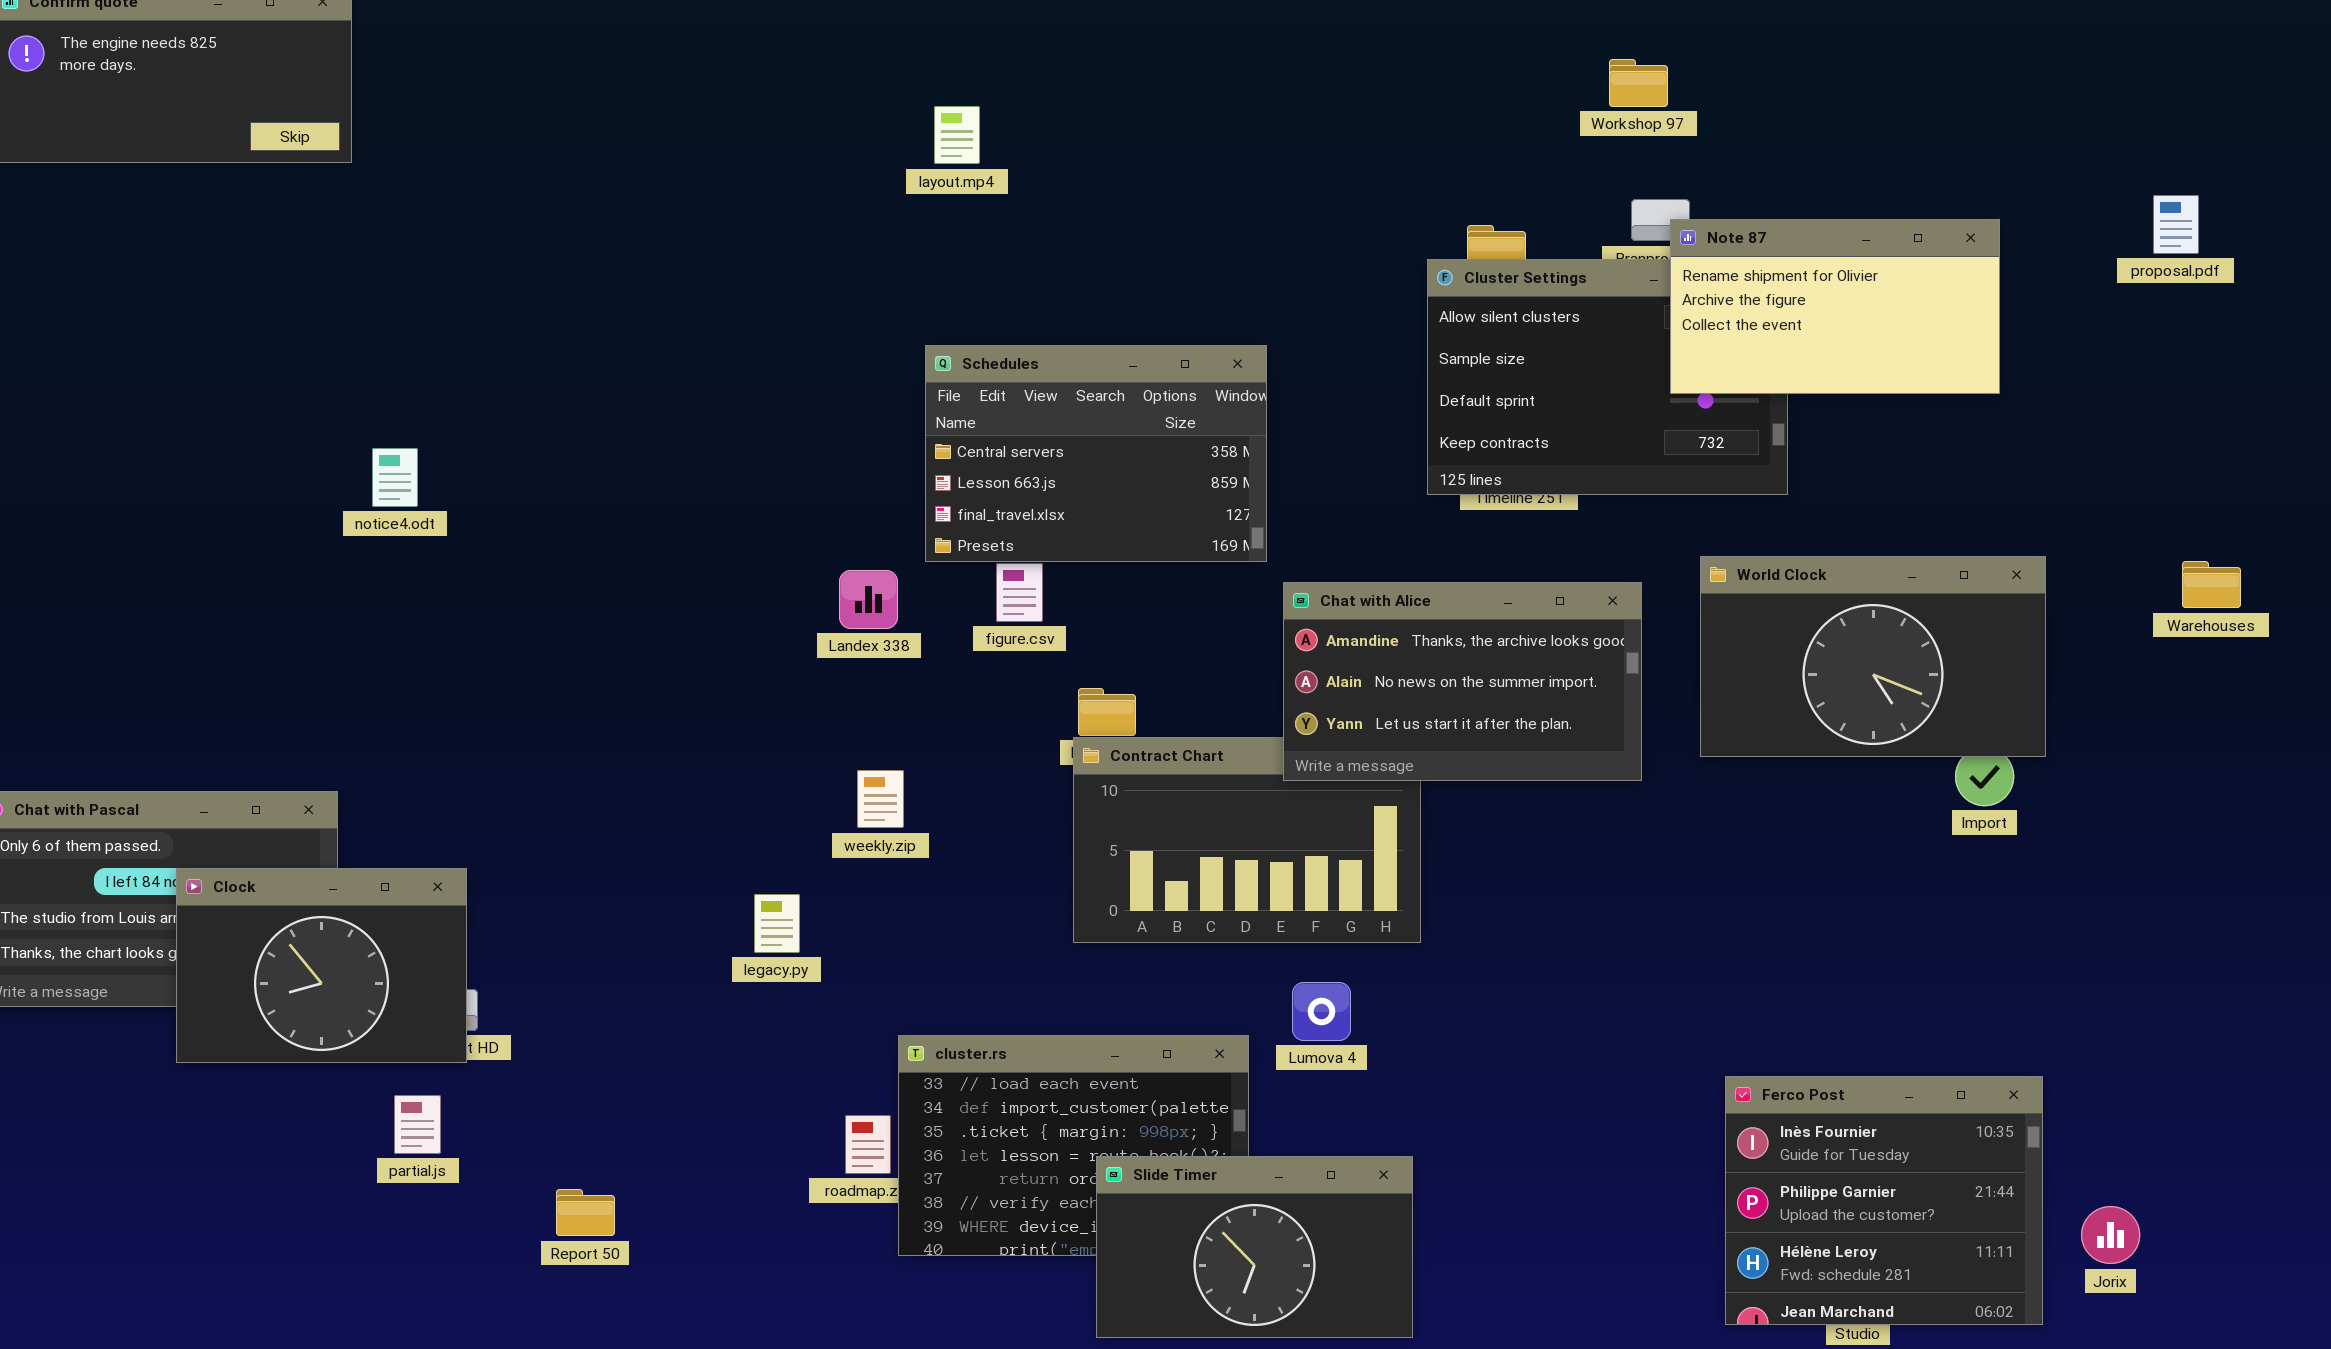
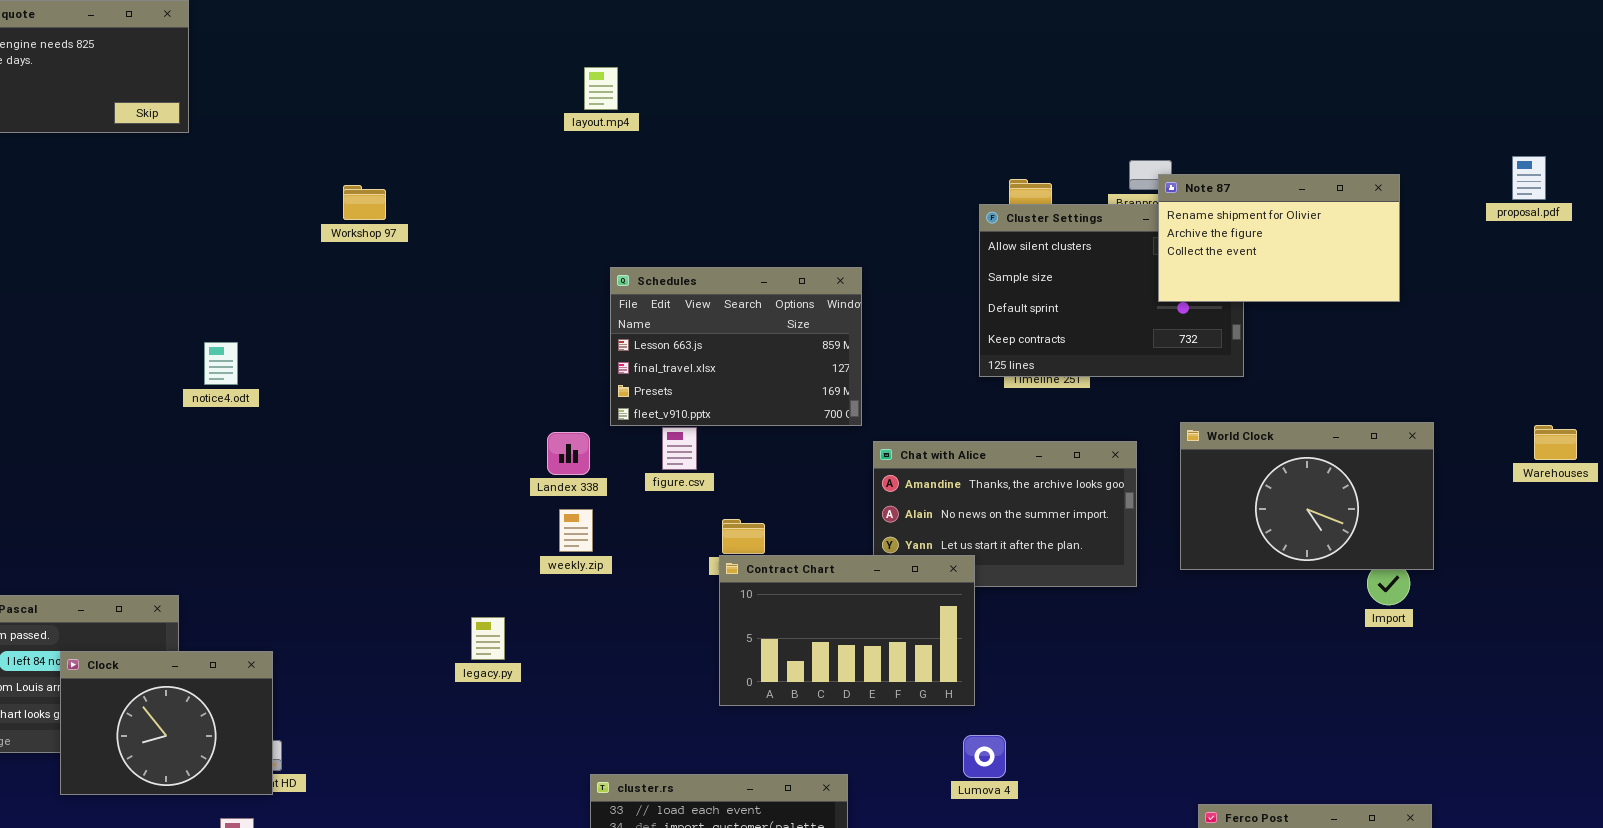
Workshop 97: [1609,59,1668,107] -> [343,185,386,220], moved
layout.mp4: [934,106,980,164] -> [584,67,618,110], moved
Schedules: [925,345,1267,562] -> [610,267,862,426], scrolled down 1 row
Contract Chart: [1073,737,1421,943] -> [719,555,975,706], raised
weekly.zip: [857,770,904,828] -> [559,509,593,552], moved
legacy.py: [754,894,800,953] -> [471,617,505,660], moved
Lumova 4: [1292,982,1351,1041] -> [963,735,1006,778], moved

